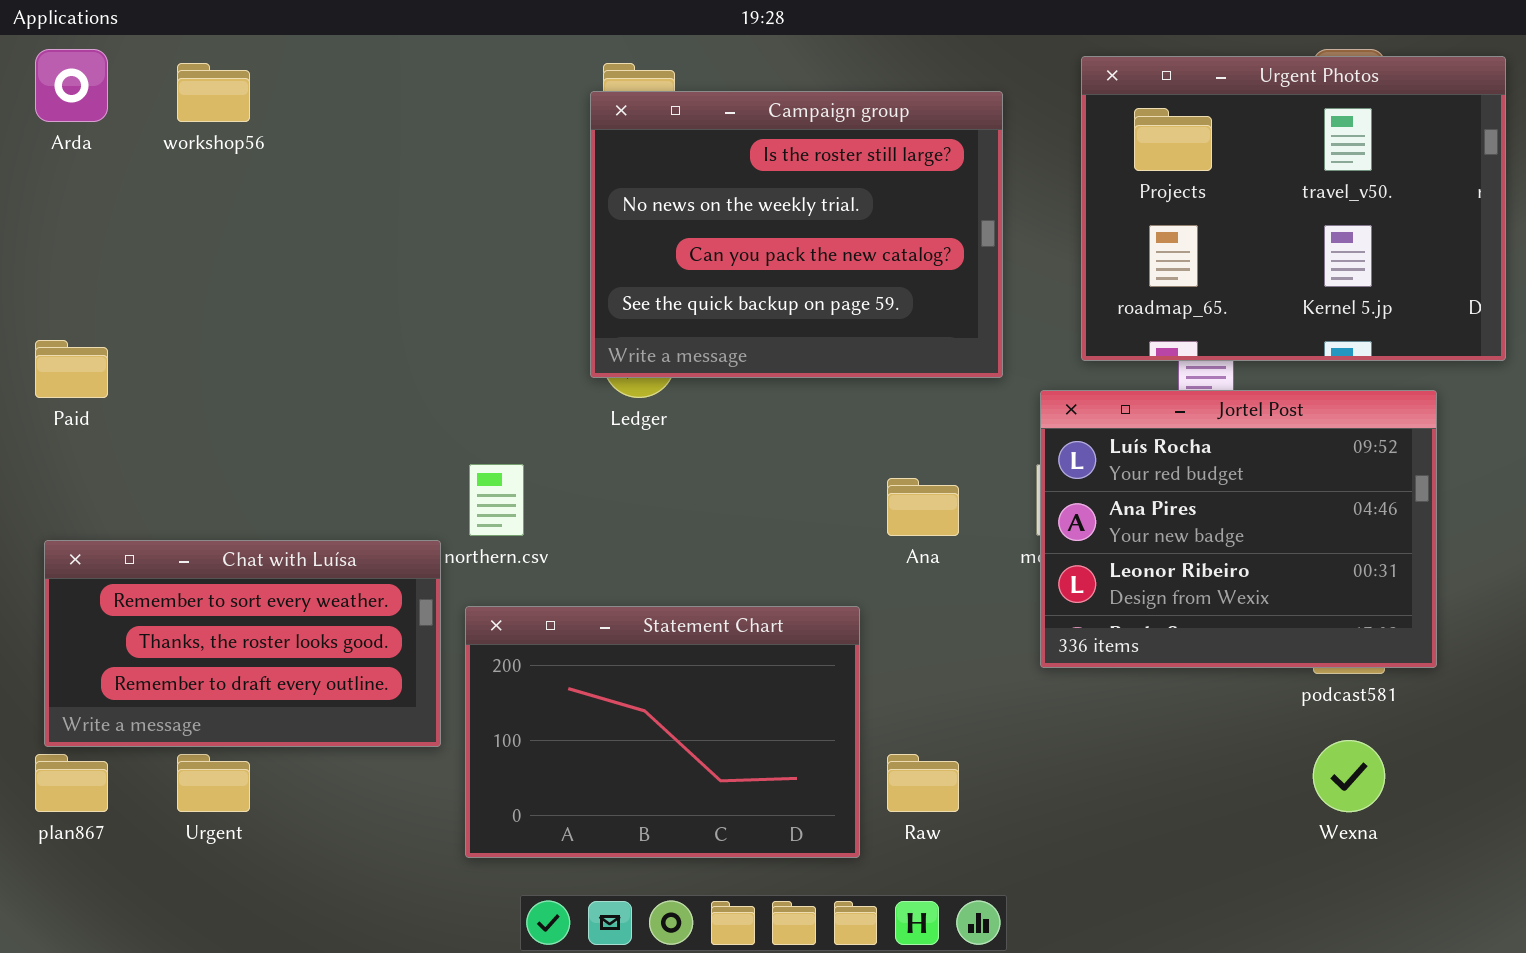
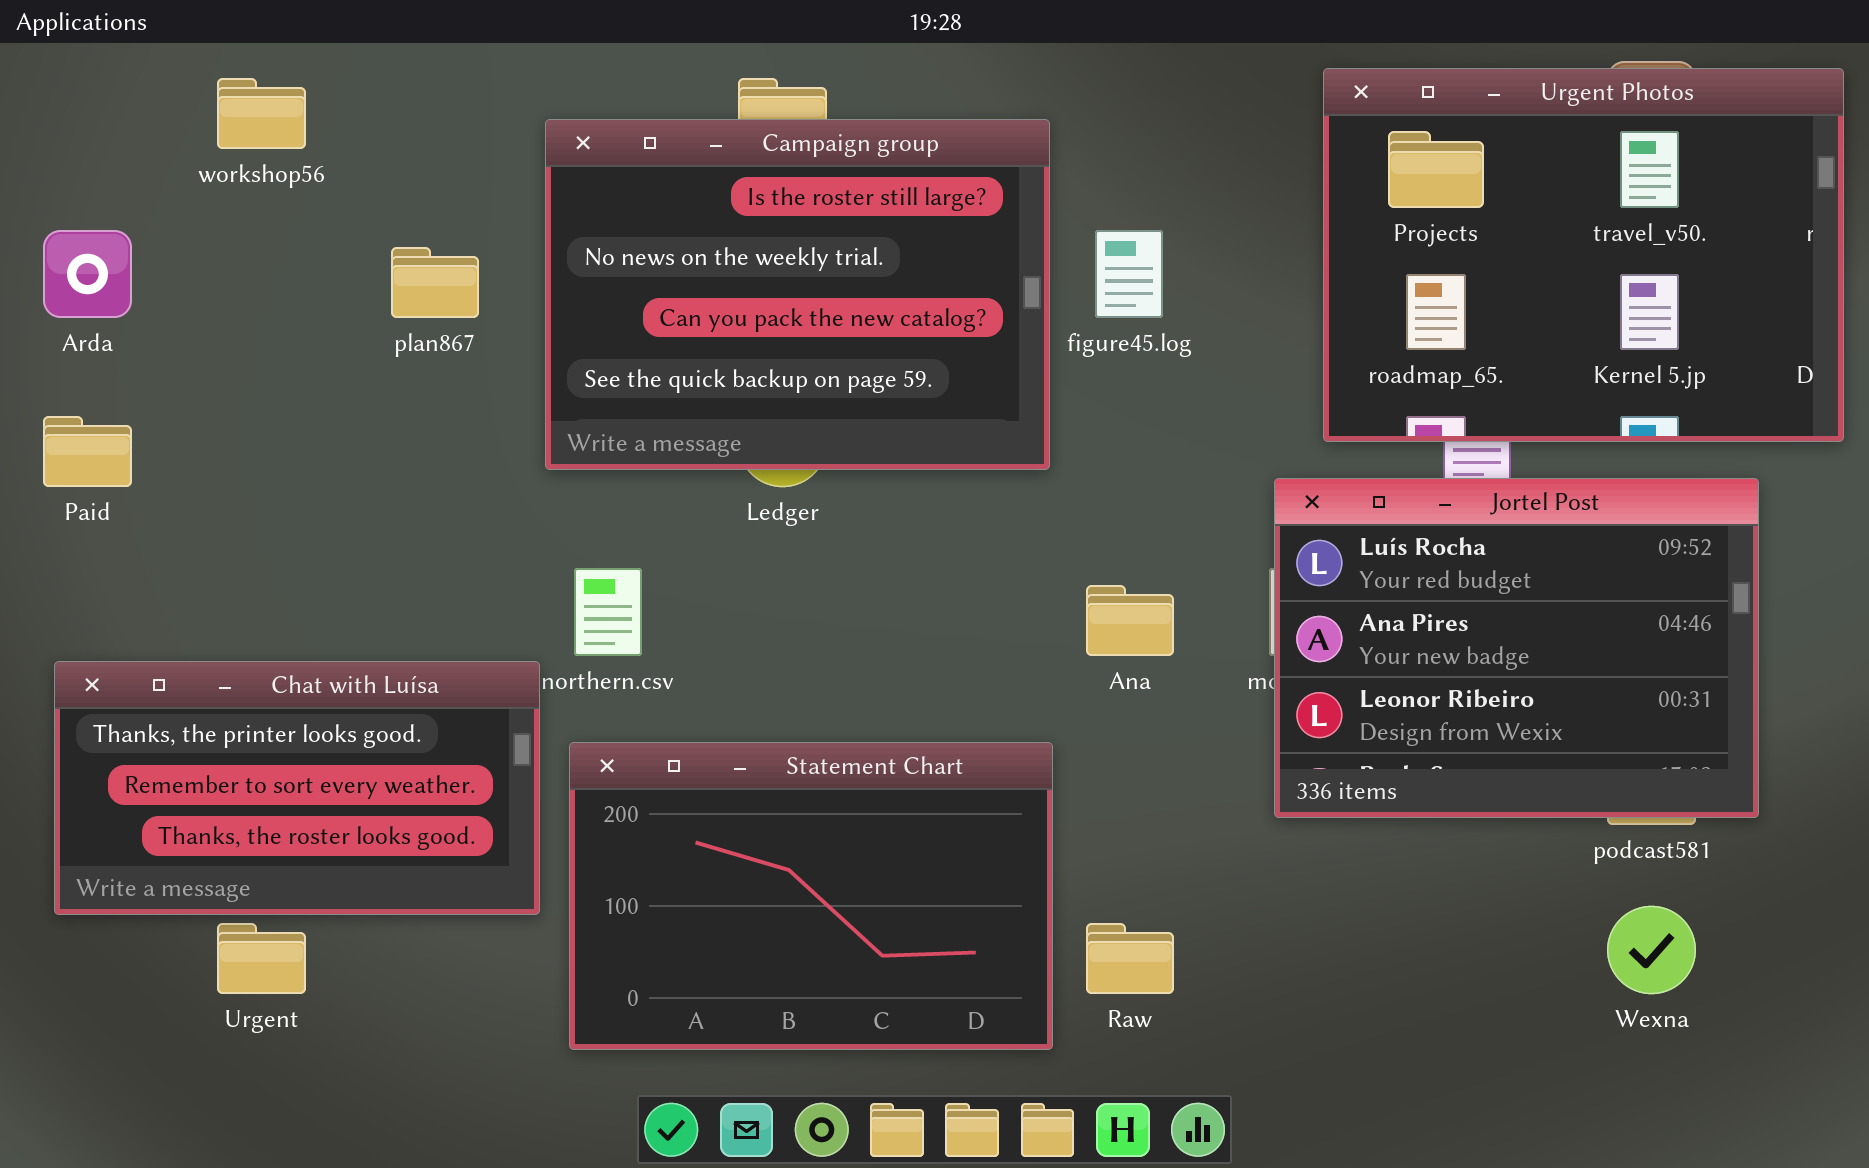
Arda: [35,49,108,122] -> [43,230,132,318], moved
Campaign group: [590,91,1003,378] -> [545,119,1050,470], moved
Chat with Luísa: [44,540,441,747] -> [54,661,540,915], scrolled up 1 row
plan867: [35,754,108,812] -> [391,247,479,318], moved

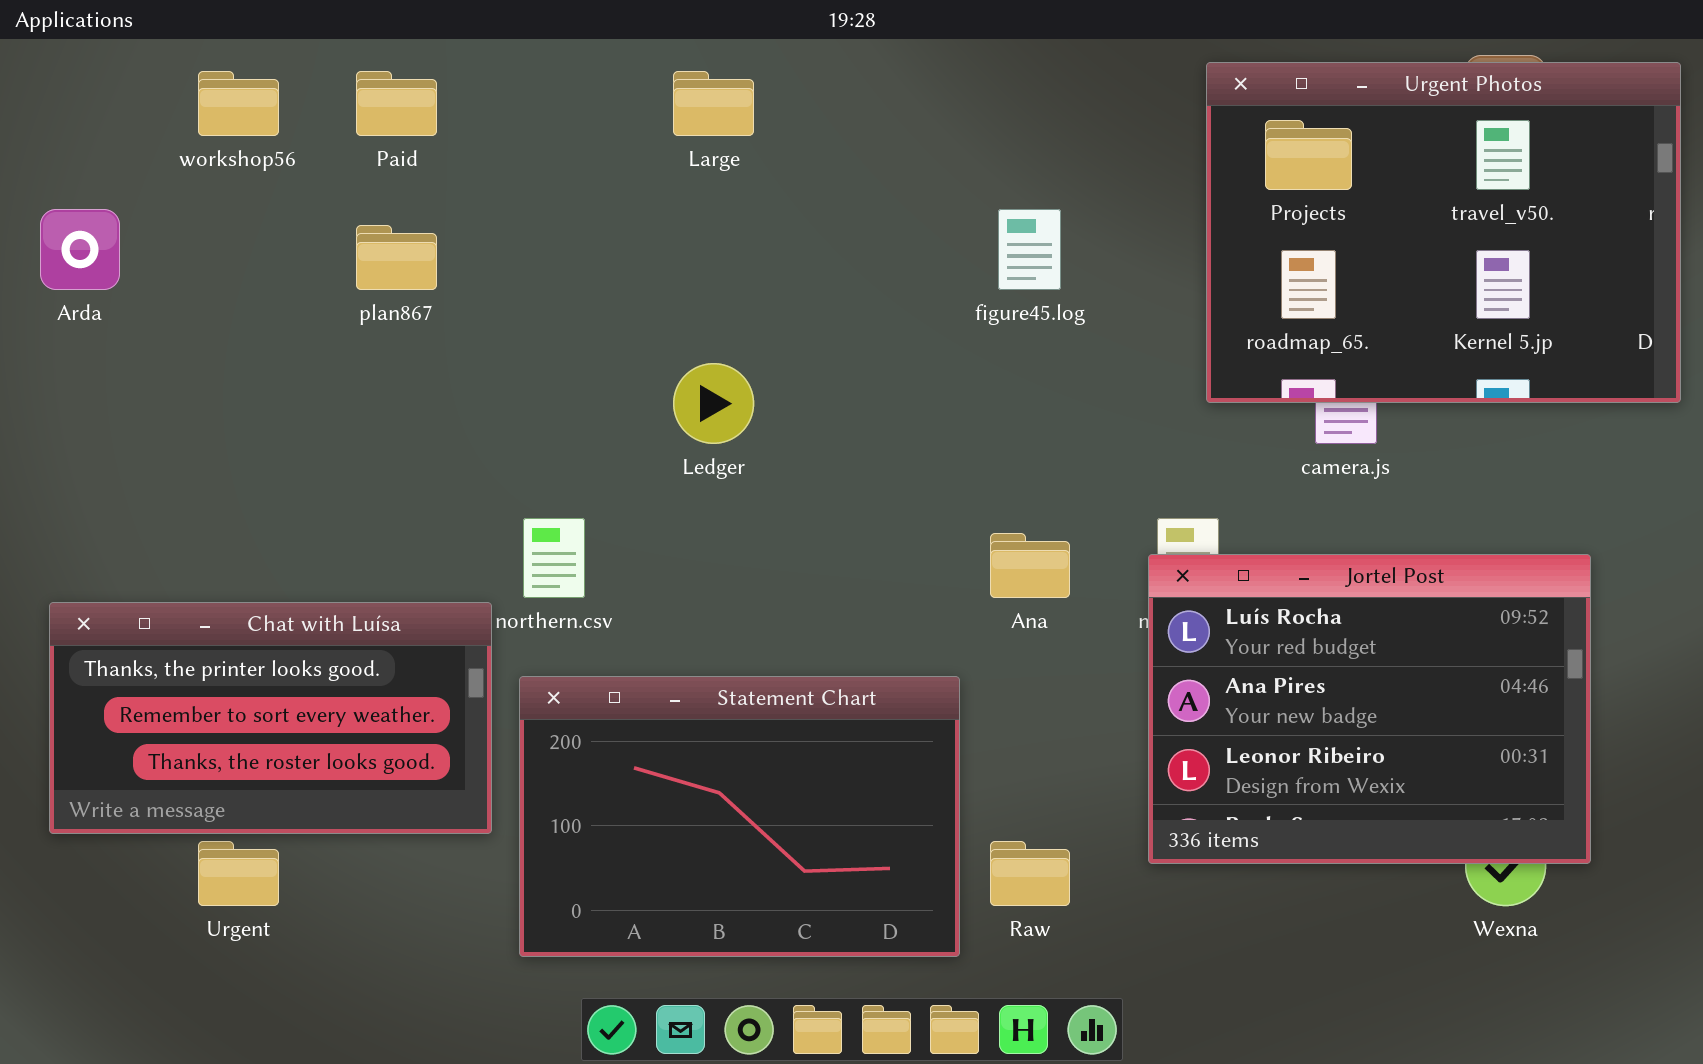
Campaign group: [545,119,1050,470] -> none, closed
Paid: [43,416,132,487] -> [356,71,437,136], moved
Jortel Post: [1274,478,1759,818] -> [1148,554,1591,864], moved

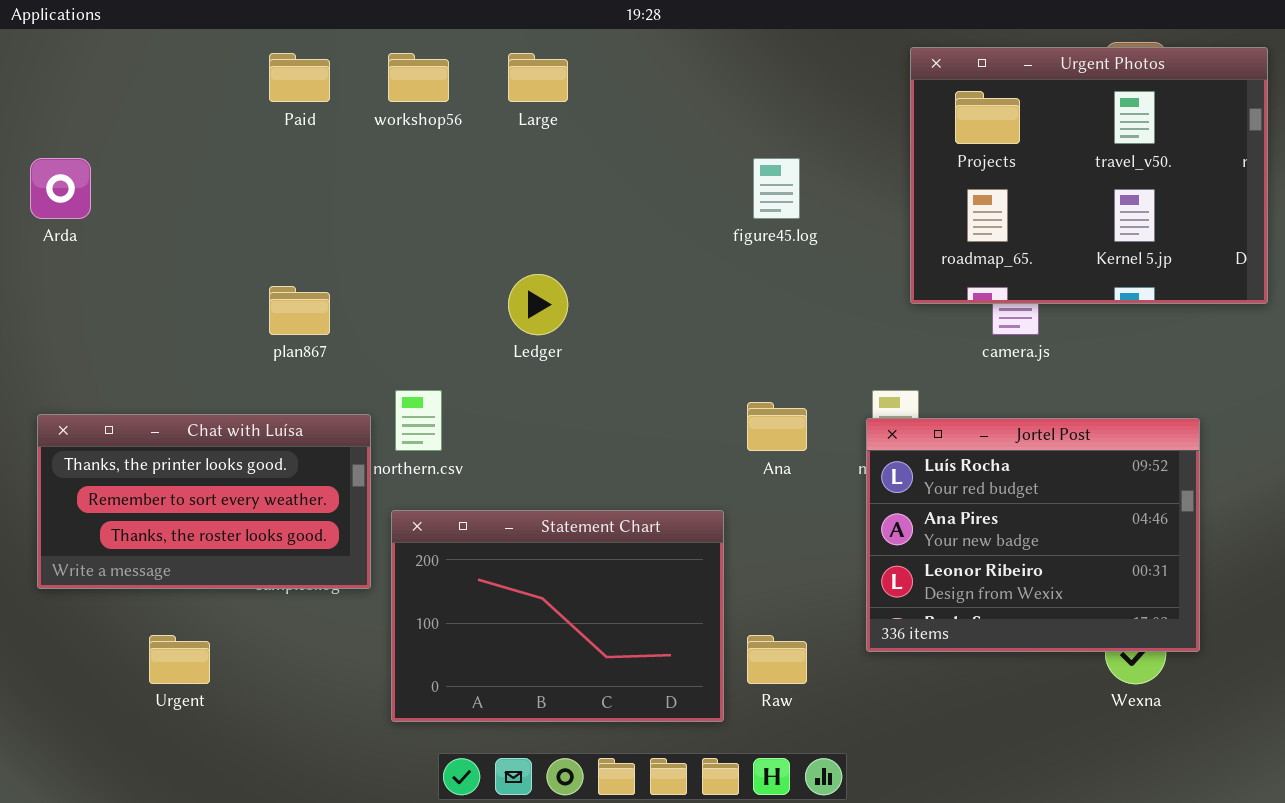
workshop56: [198,71,279,136] -> [388,53,449,102], moved
plan867: [356,225,437,290] -> [269,286,330,335], moved
Chat with Luísa: [49,602,492,834] -> [37,414,371,589], moved

